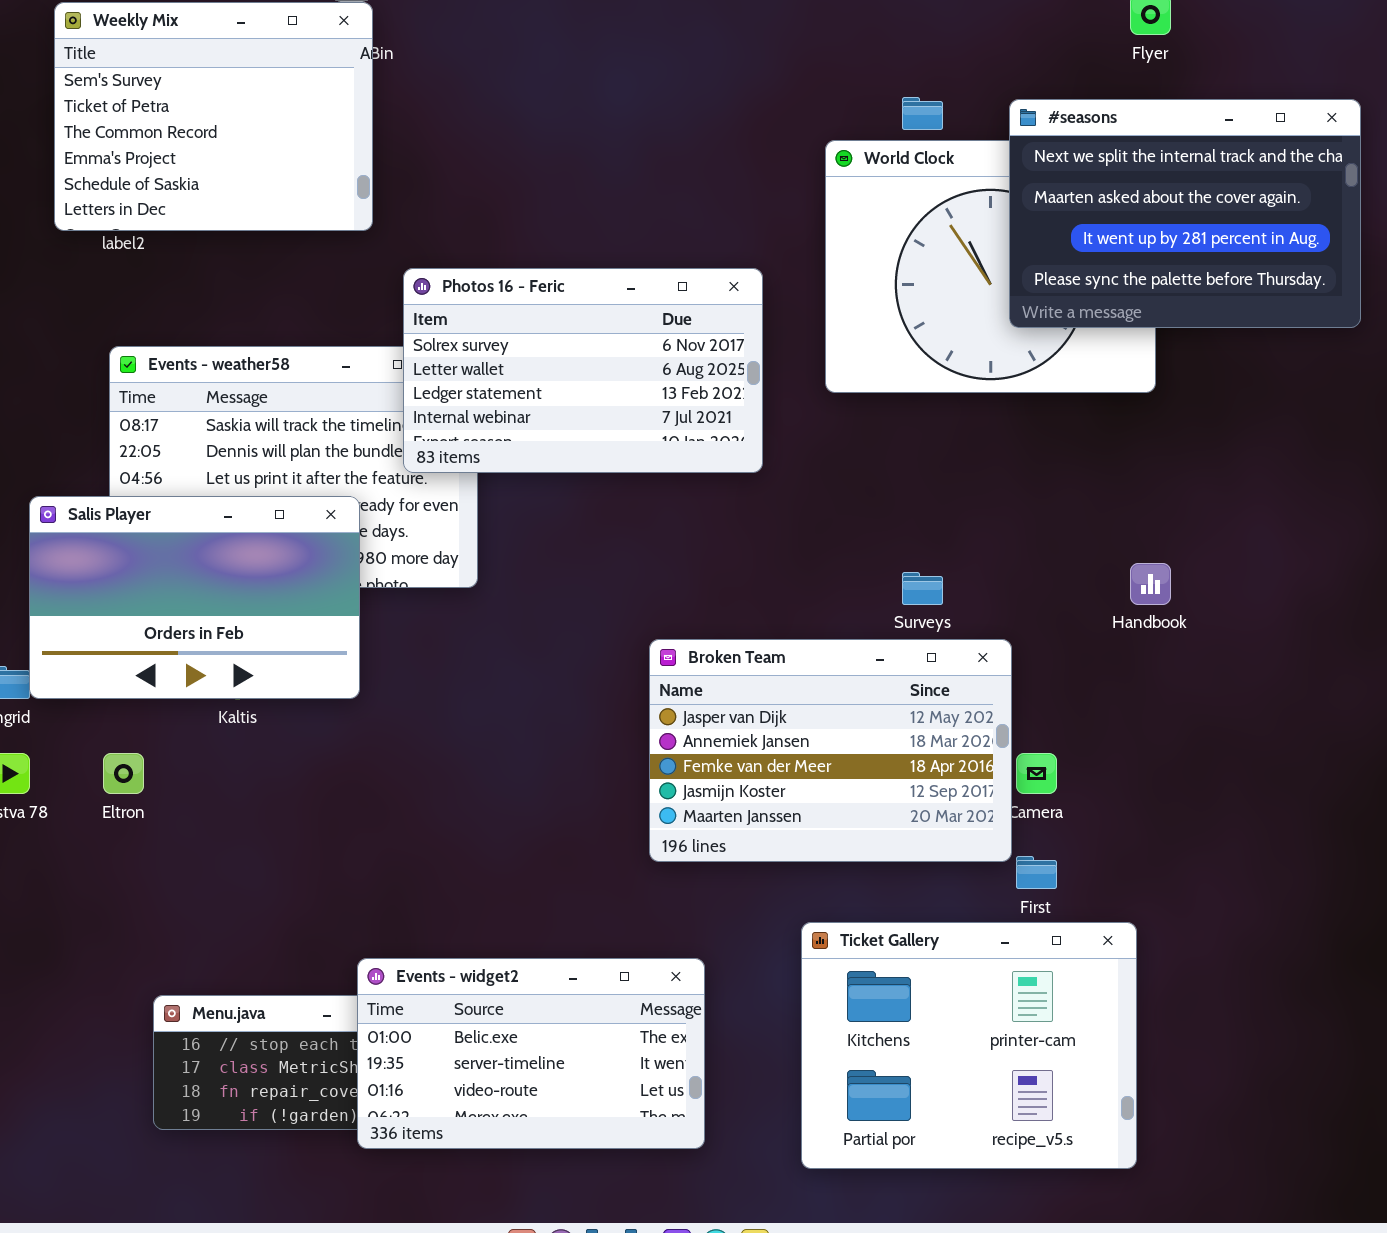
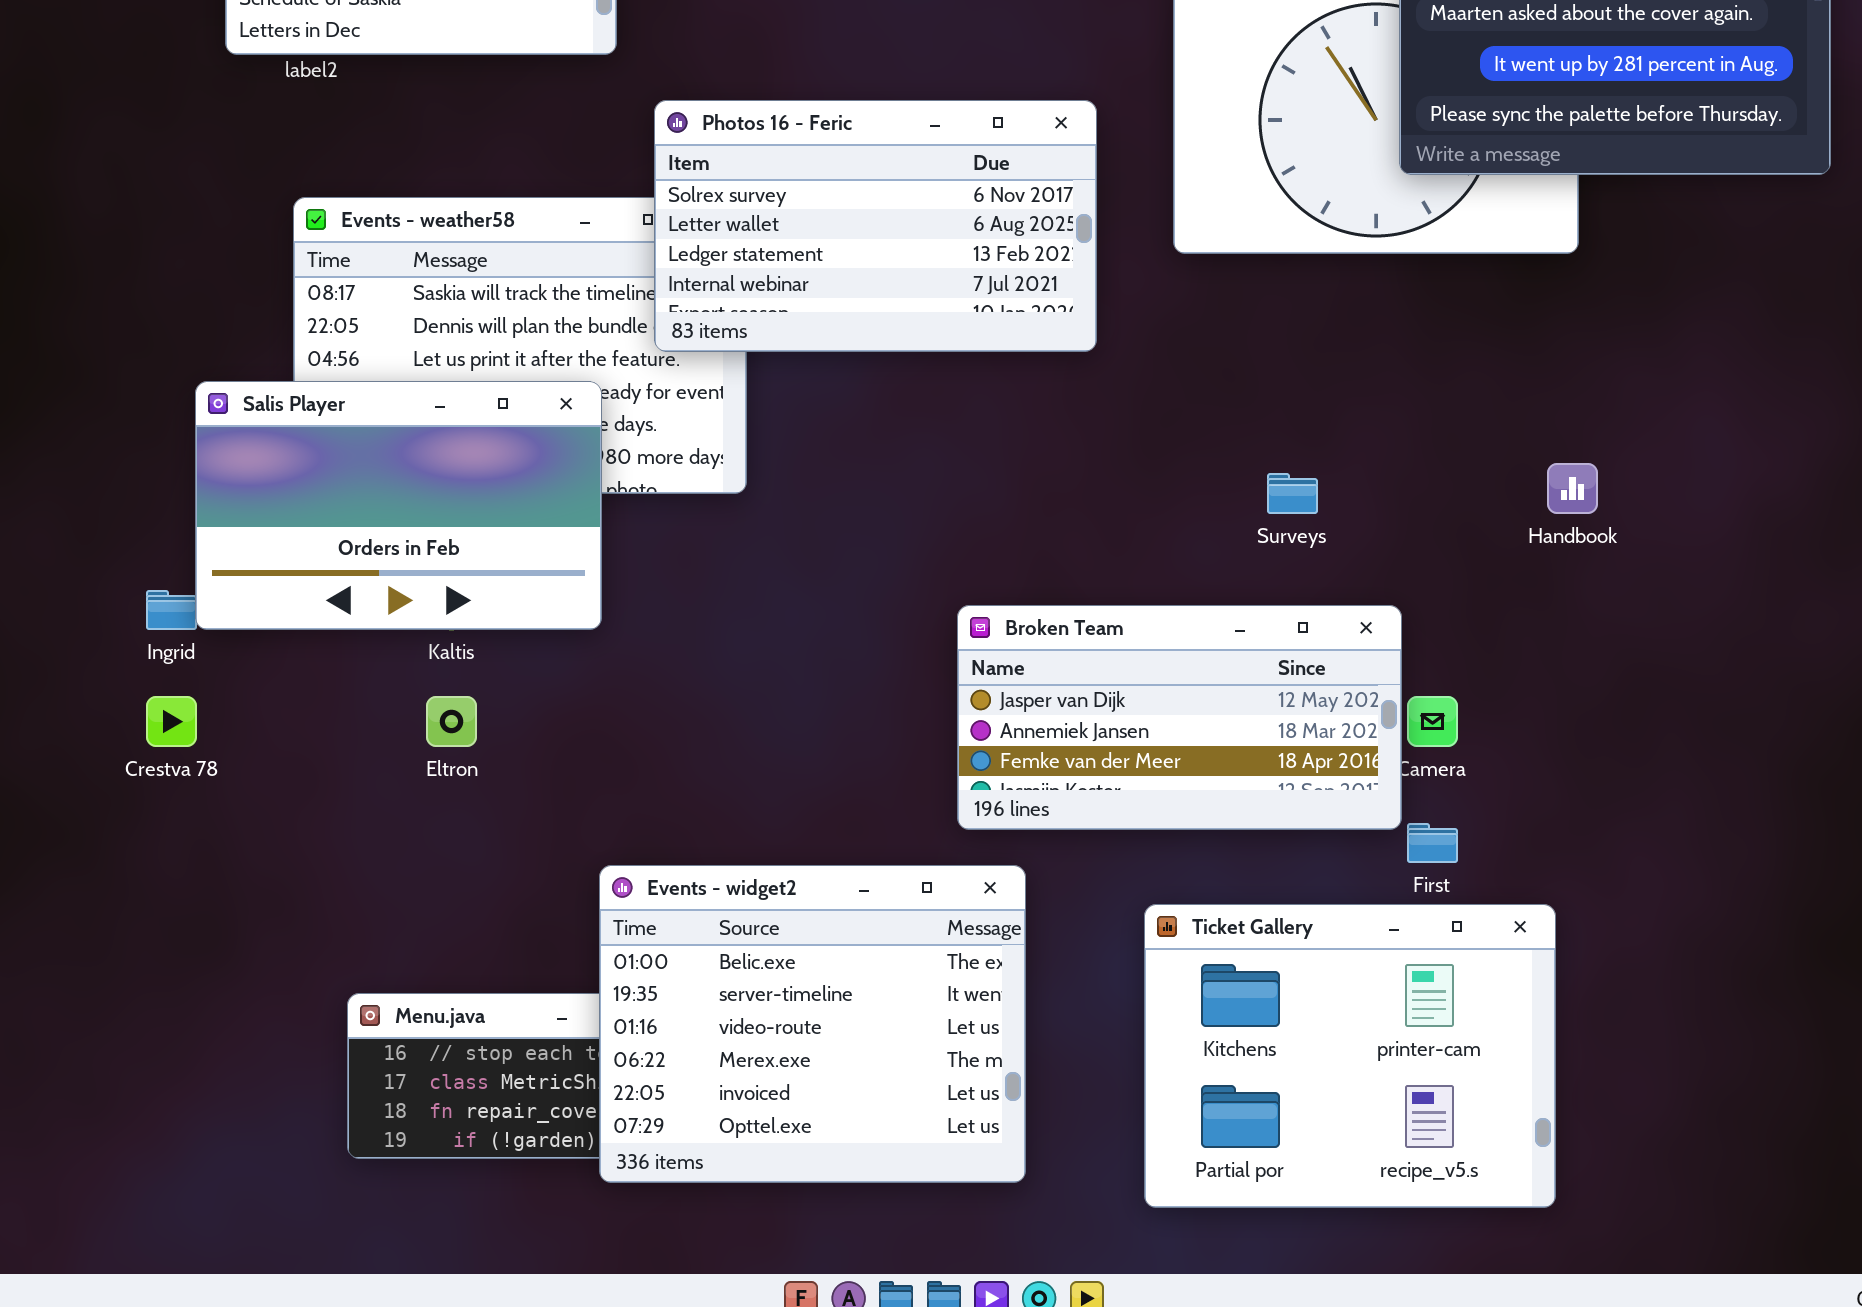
Broken Team: [649,639,1012,862] -> [957,605,1402,830], resized
Eltron: [103,753,144,794] -> [426,696,477,747], moved
Events - widget2: [357,958,705,1149] -> [599,865,1026,1183], resized

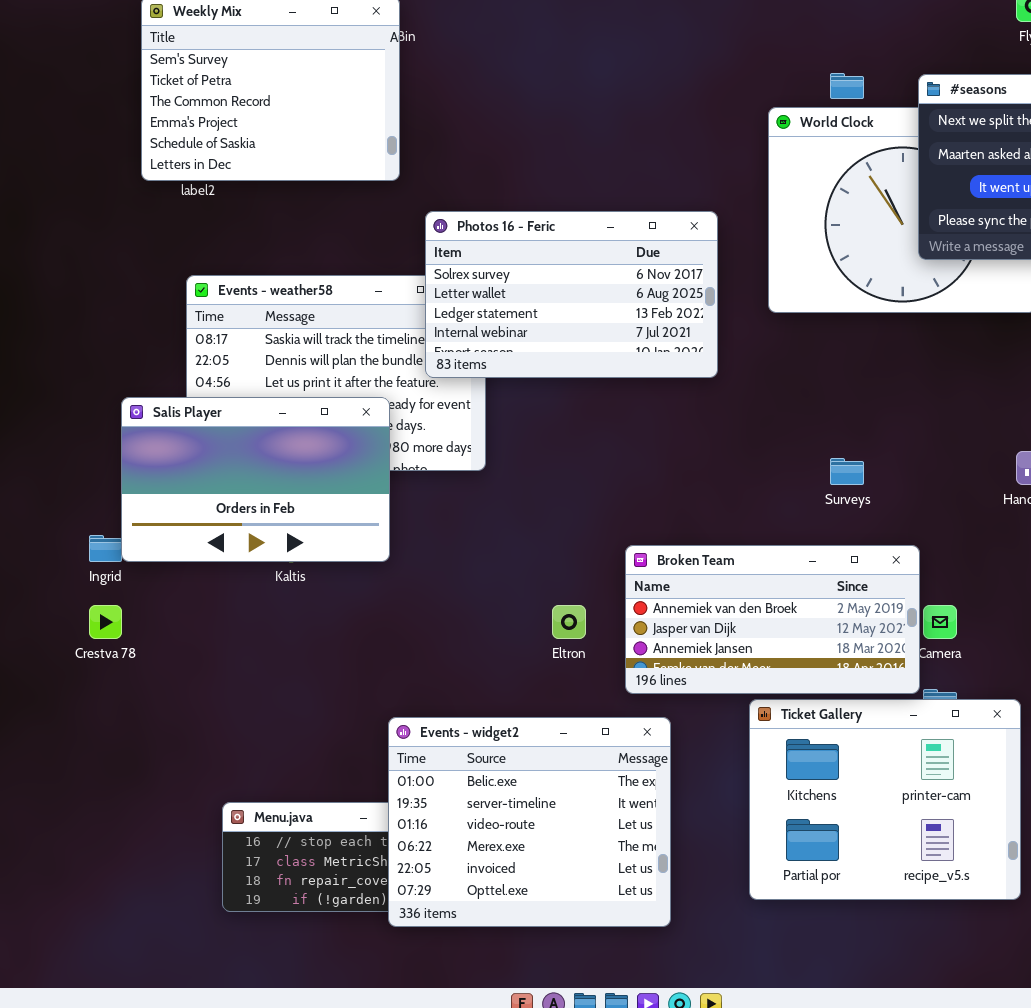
Broken Team: [957,605,1402,830] -> [625,545,920,694], scrolled up 1 row
Eltron: [426,696,477,747] -> [552,605,586,639], moved
Ticket Gallery: [1144,904,1556,1208] -> [749,699,1021,900], moved

